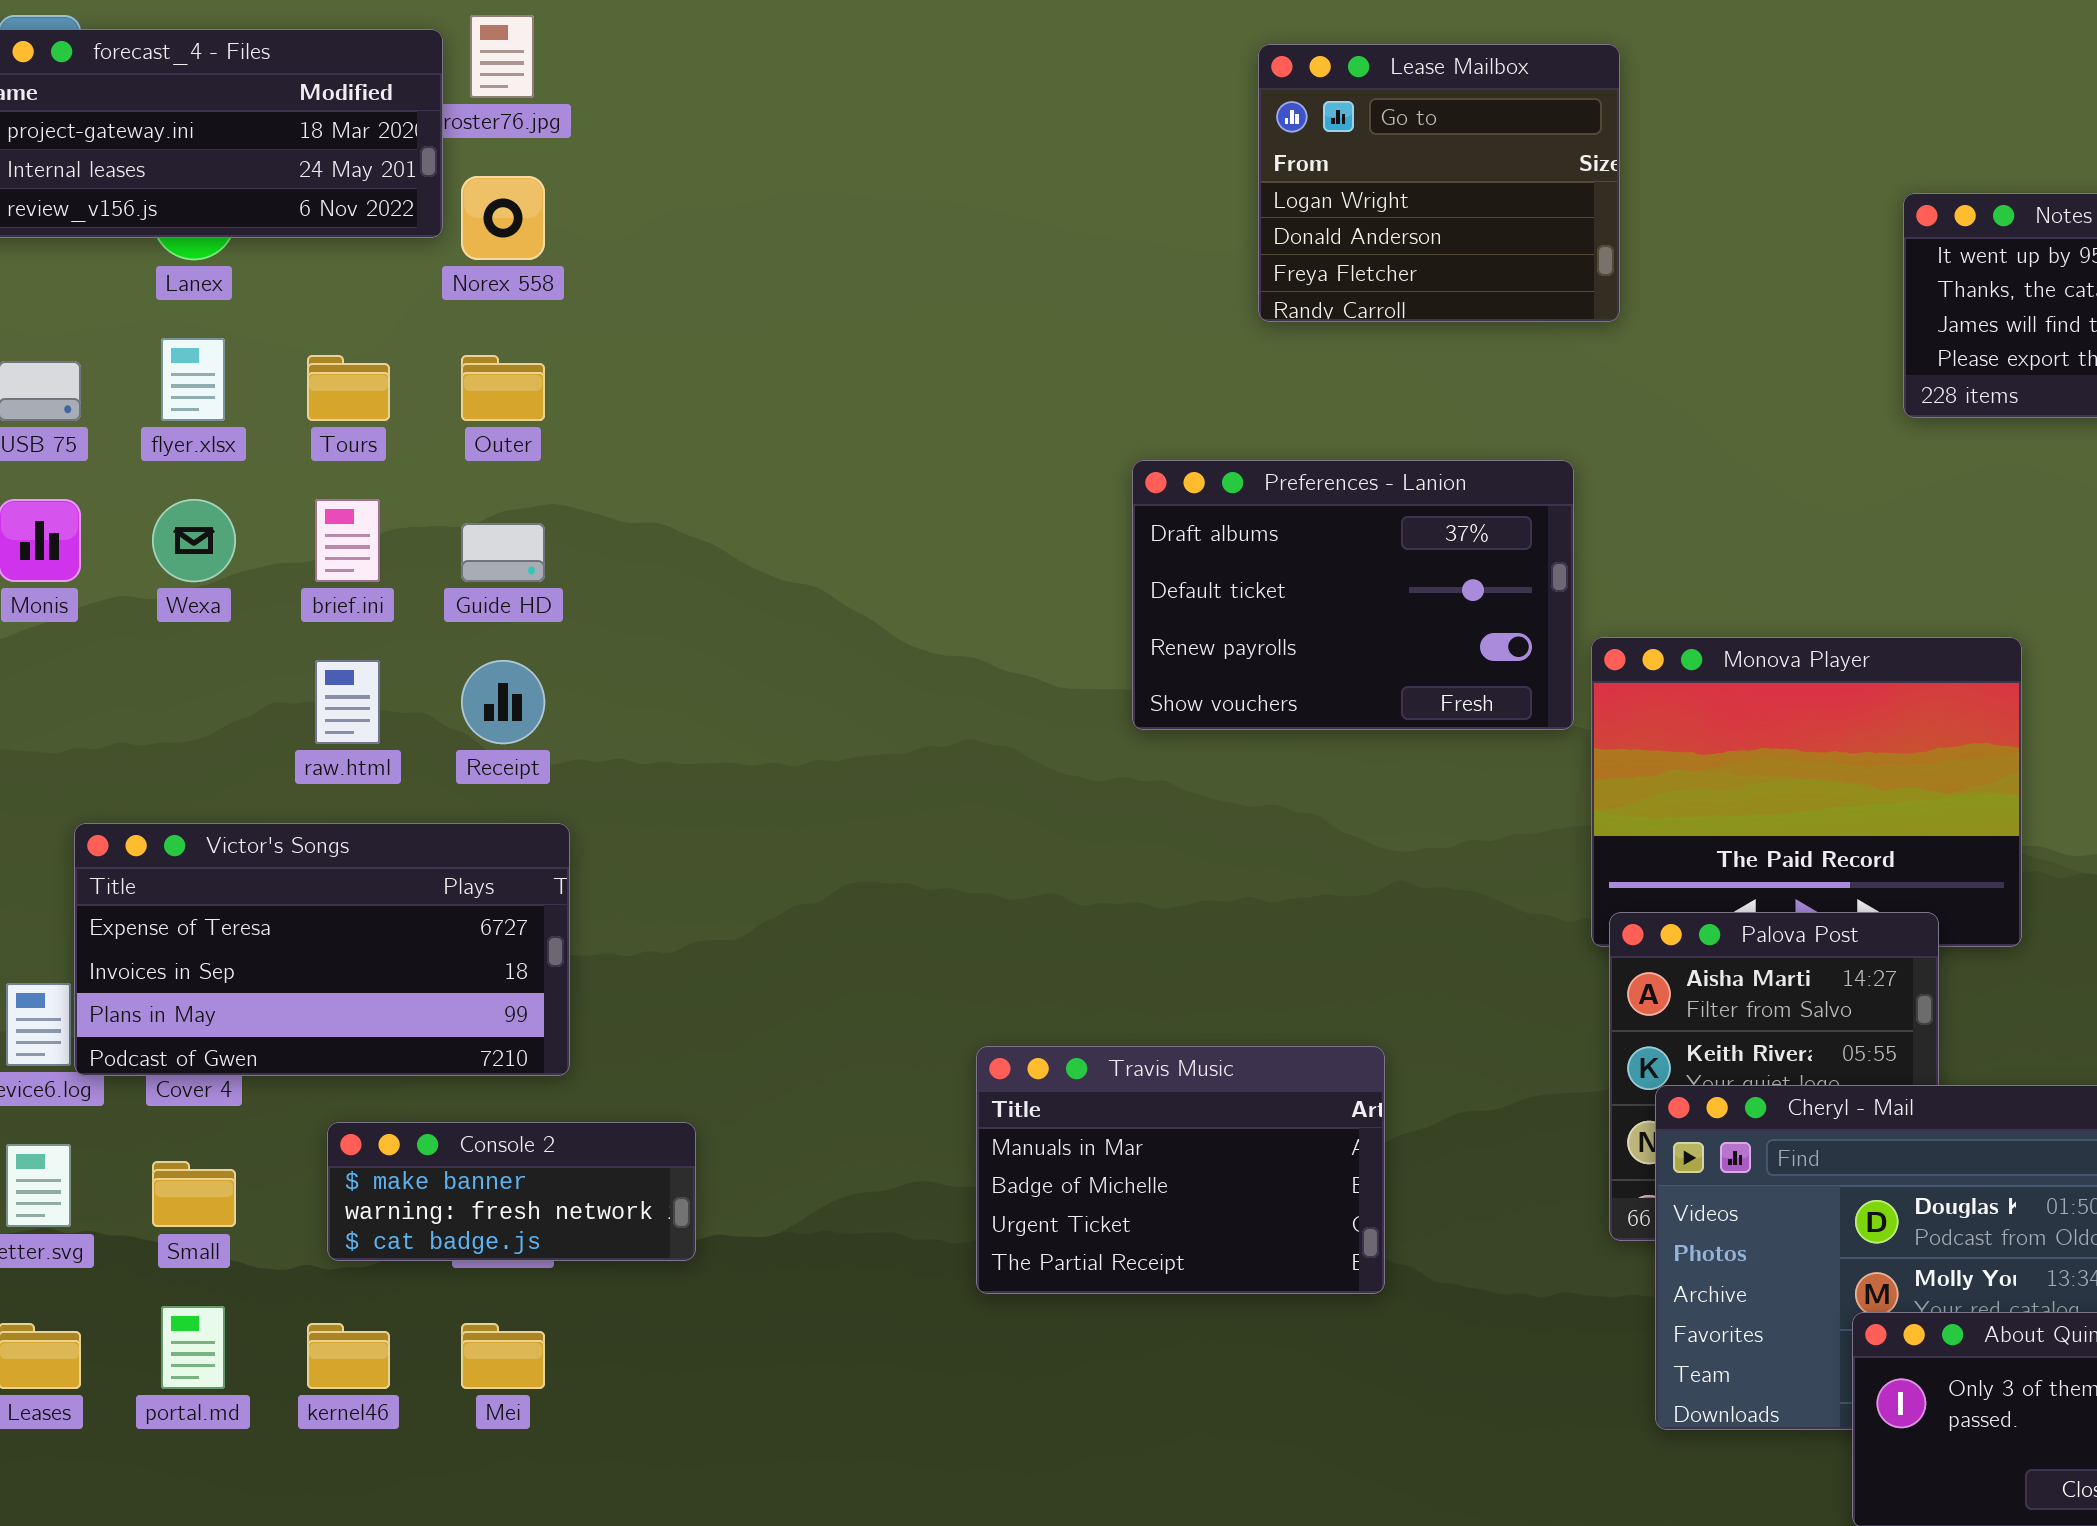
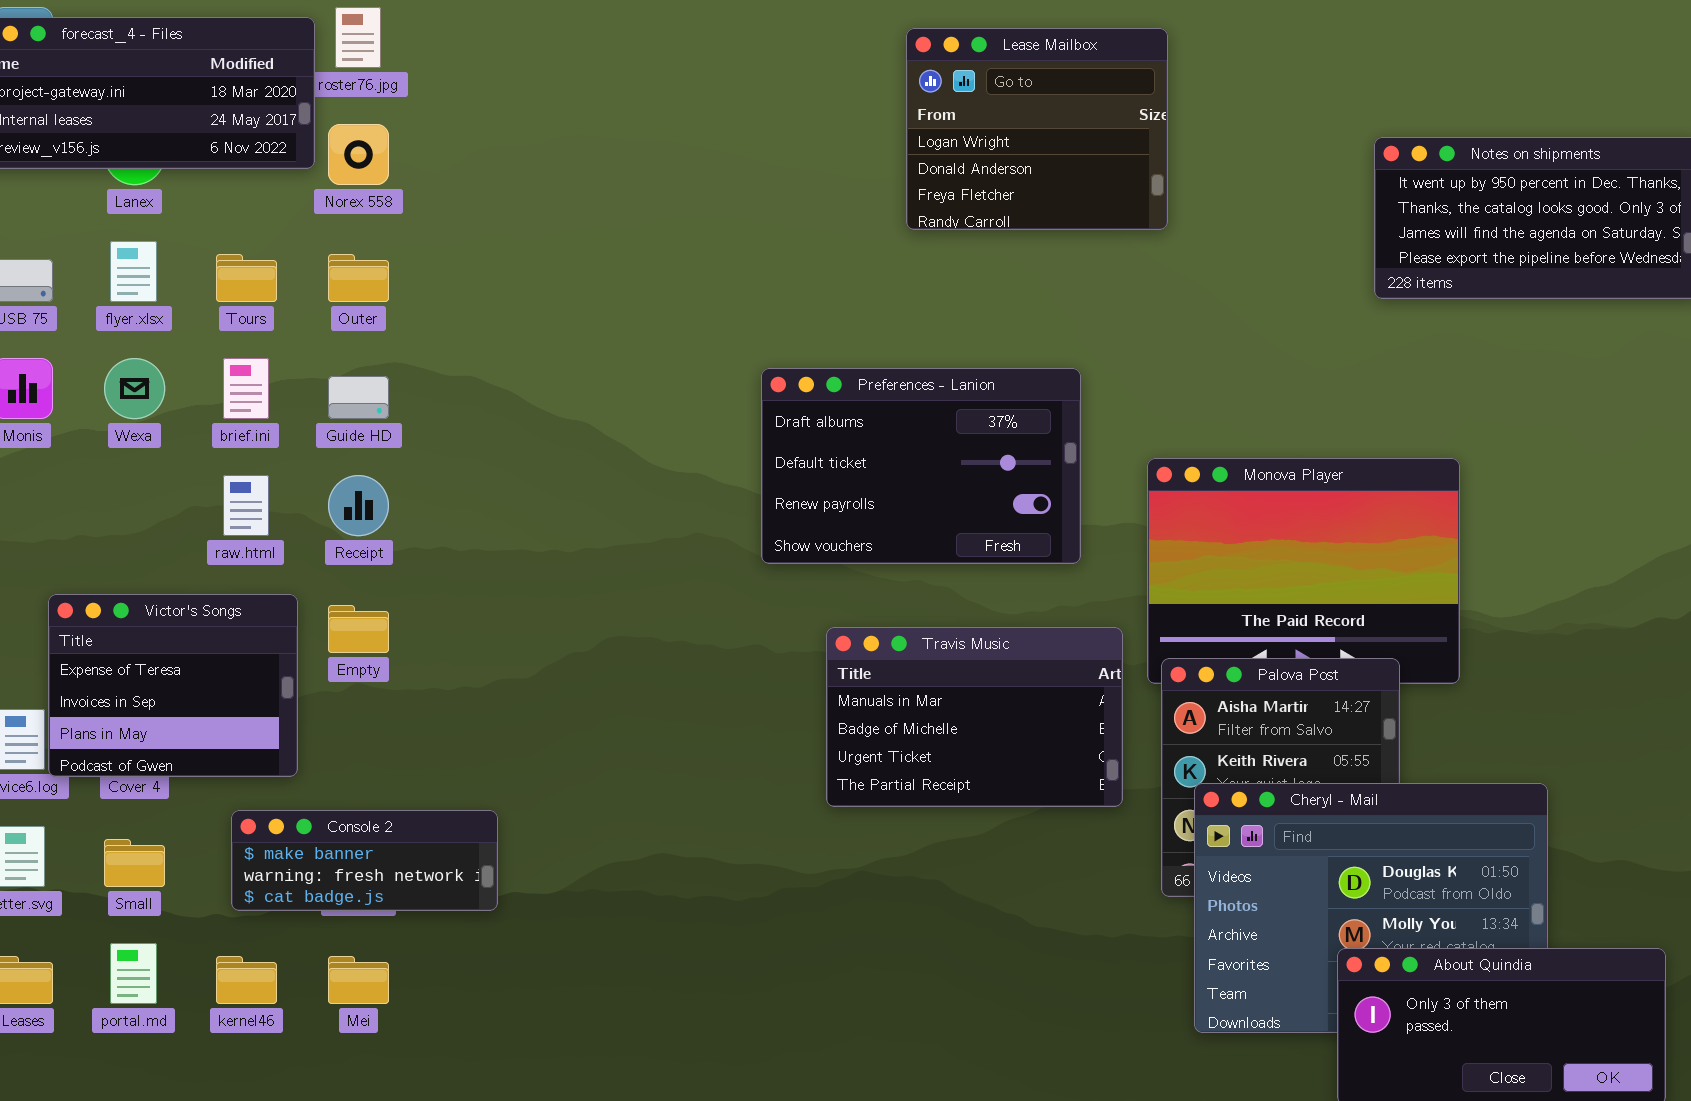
Preferences - Lanion: [1132,460,1574,730] -> [761,368,1081,564], moved
Victor's Songs: [74,823,570,1076] -> [48,594,298,777], resized
Travis Music: [976,1046,1385,1294] -> [826,627,1123,807], moved

